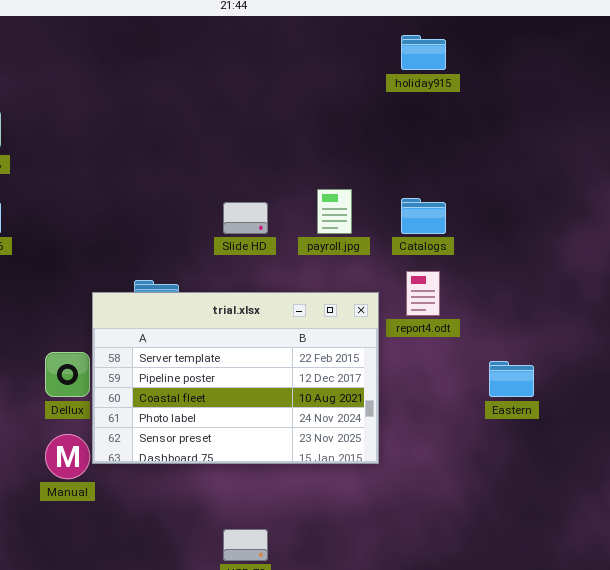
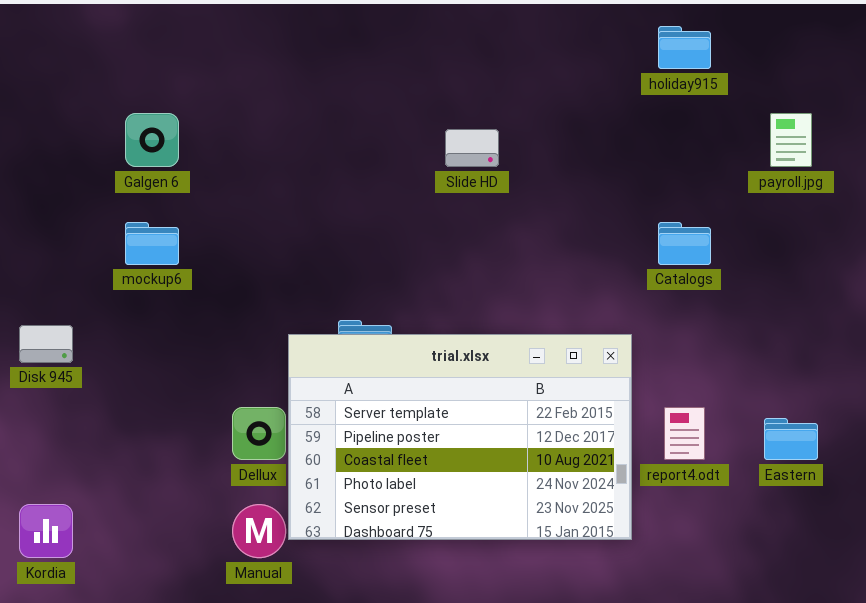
payroll.jpg: [317,189,352,234] -> [770,113,812,167], moved
Slide HD: [223,202,268,234] -> [445,129,499,167], moved
report4.odt: [406,271,440,316] -> [664,407,705,460], moved

